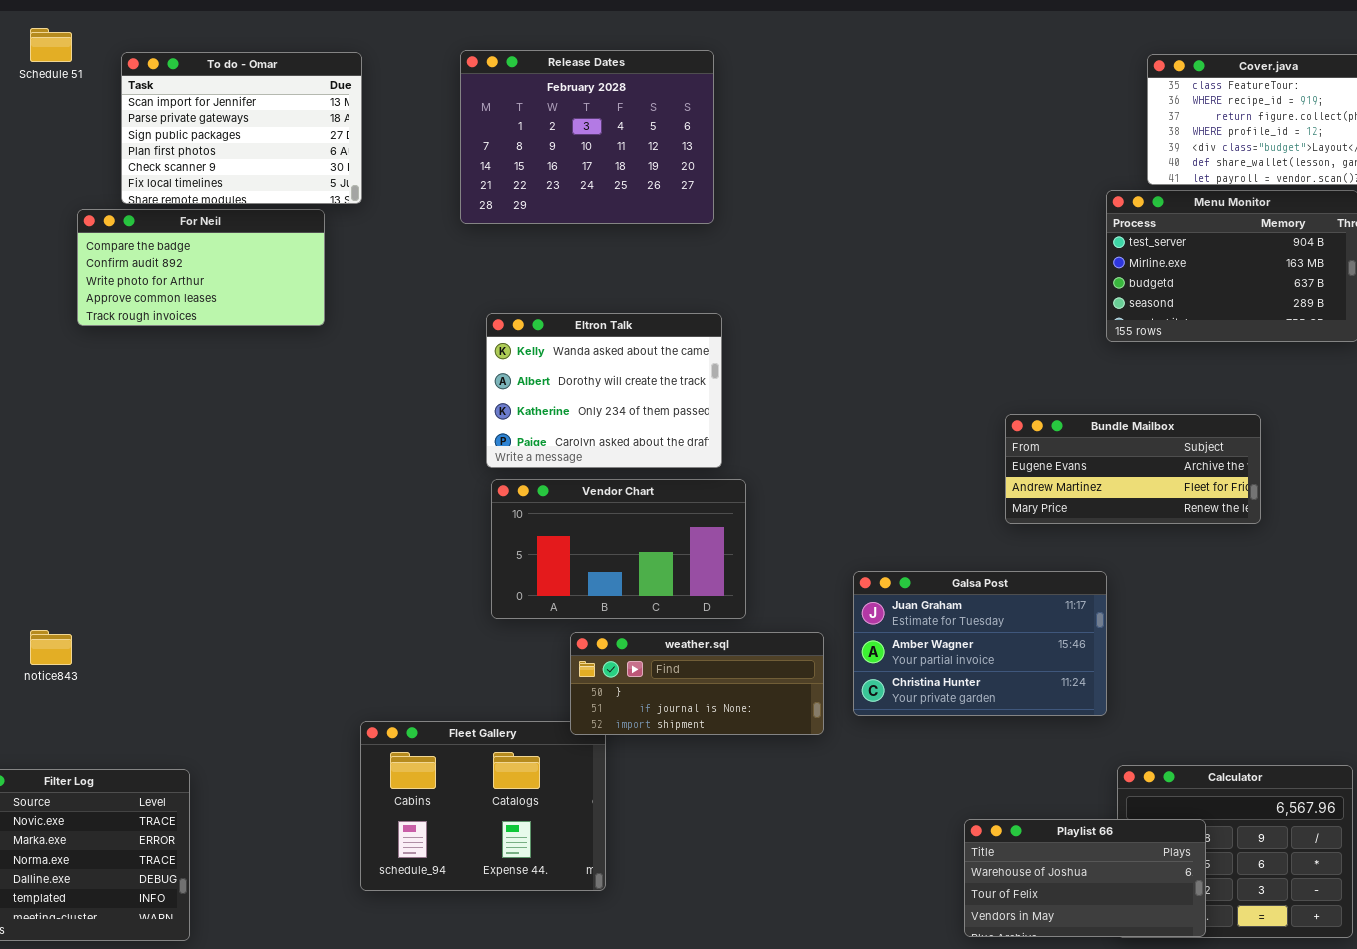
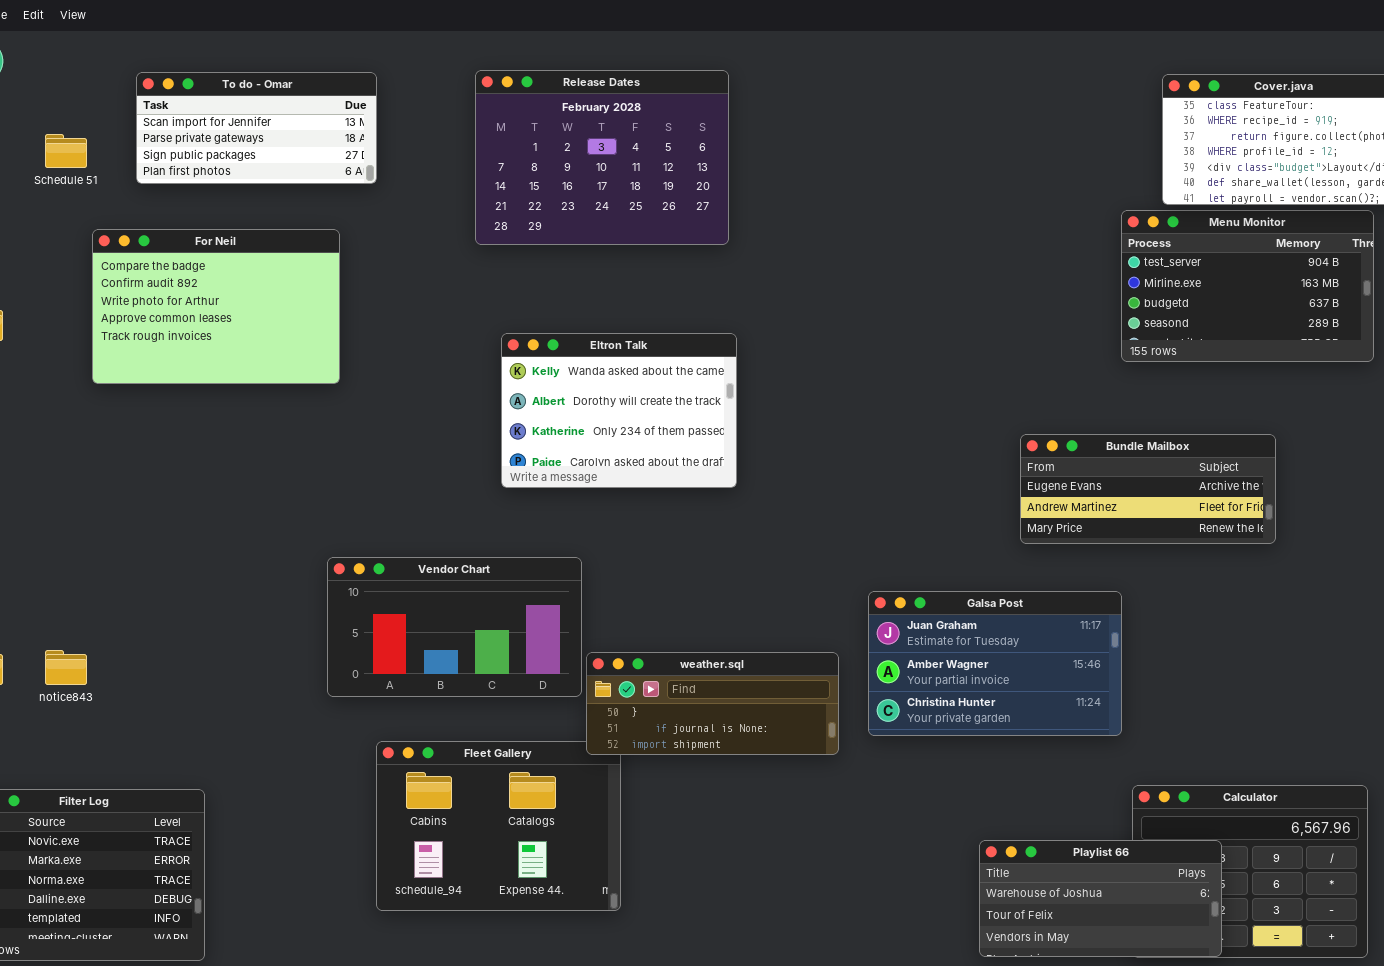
Schedule 51: [30,28,72,62] -> [45,134,87,168], moved
To do - Omar: [121,52,362,204] -> [136,72,377,184], resized
For Neil: [77,209,325,326] -> [92,229,340,384], resized
Vendor Chart: [491,479,746,619] -> [327,557,582,697], moved

